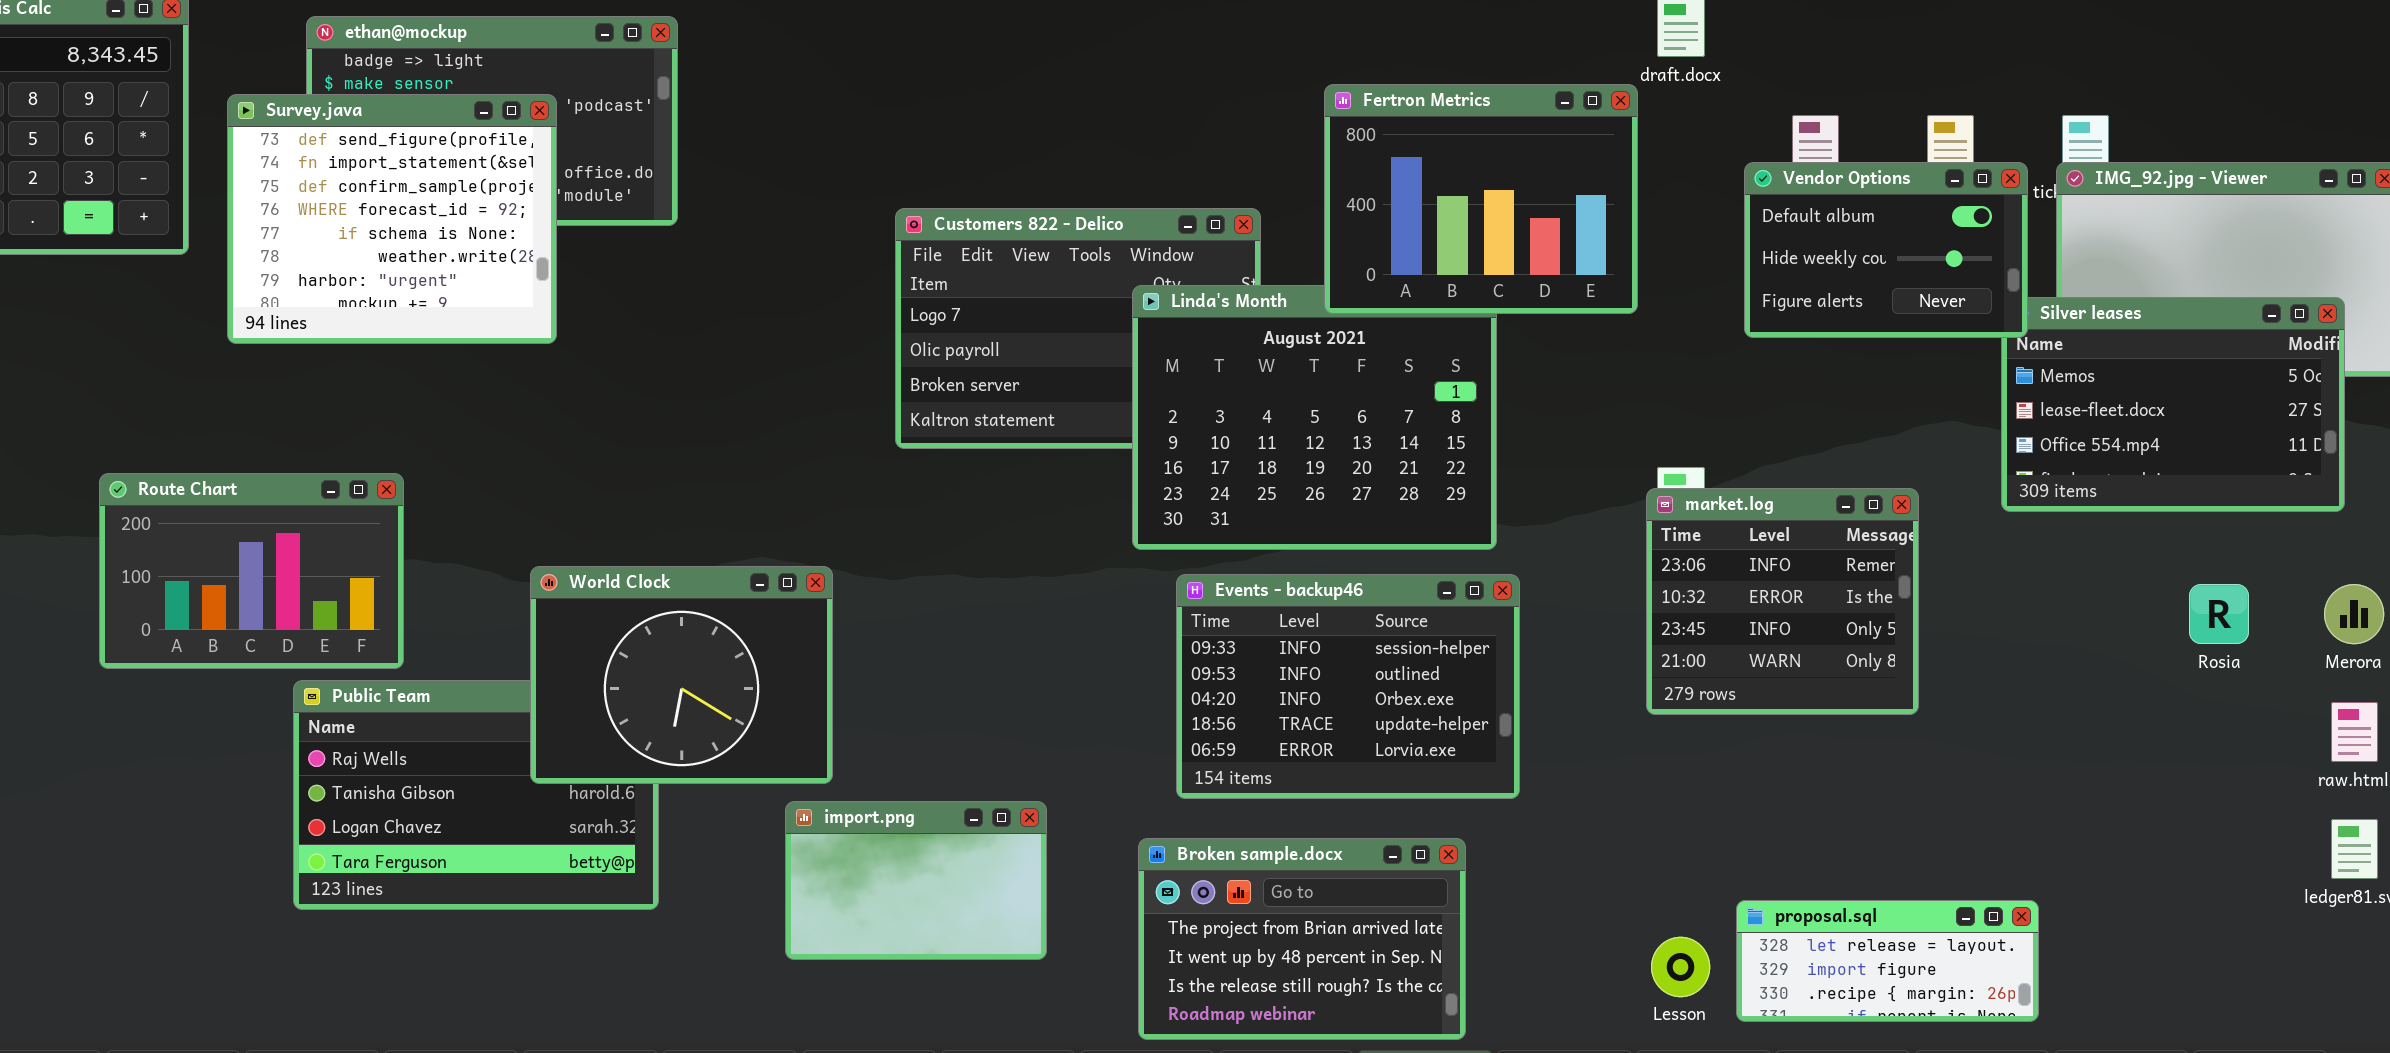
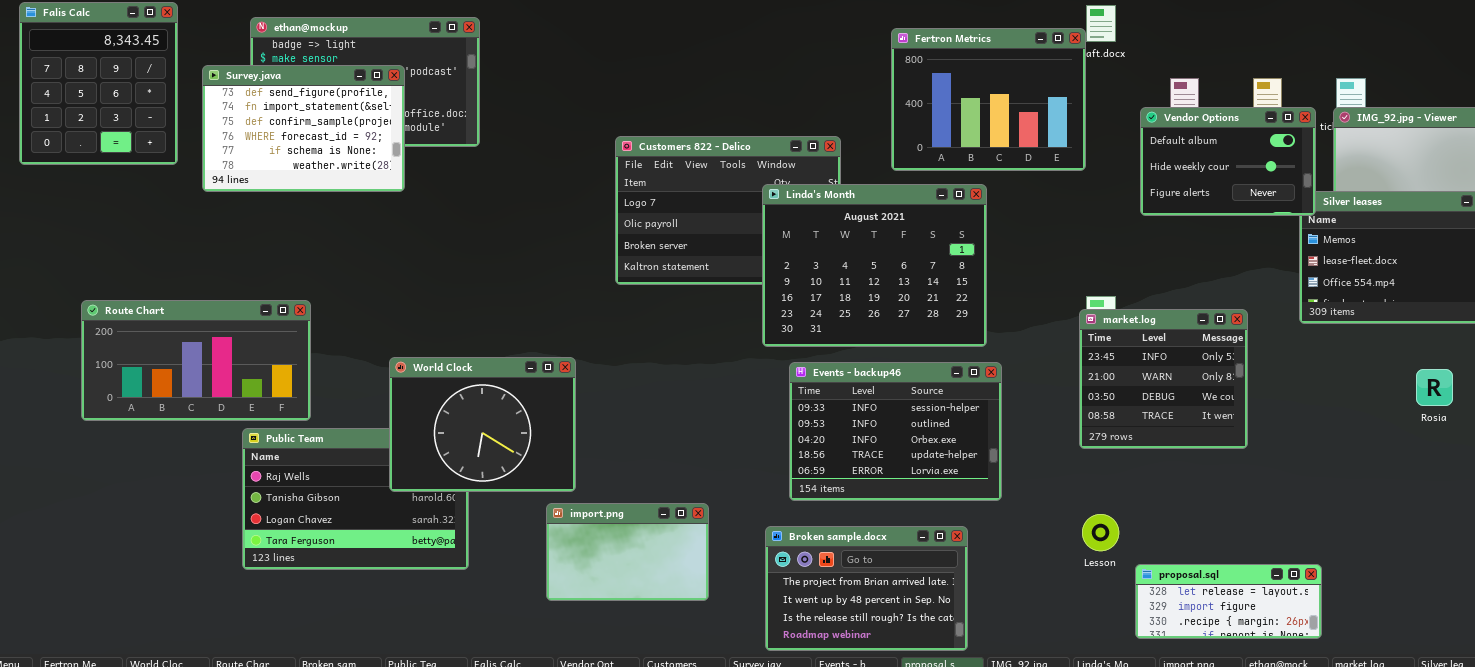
Fertron Metrics: [1324,84,1638,314] -> [891,28,1086,171], moved
Survey.java: [227,94,557,344] -> [202,65,405,192], resized
Route Chart: [99,473,404,669] -> [81,300,311,421], resized
market.log: [1646,488,1919,715] -> [1079,309,1248,449], scrolled down 2 rows
Lesson: [1651,937,1710,997] -> [1082,514,1119,551], moved

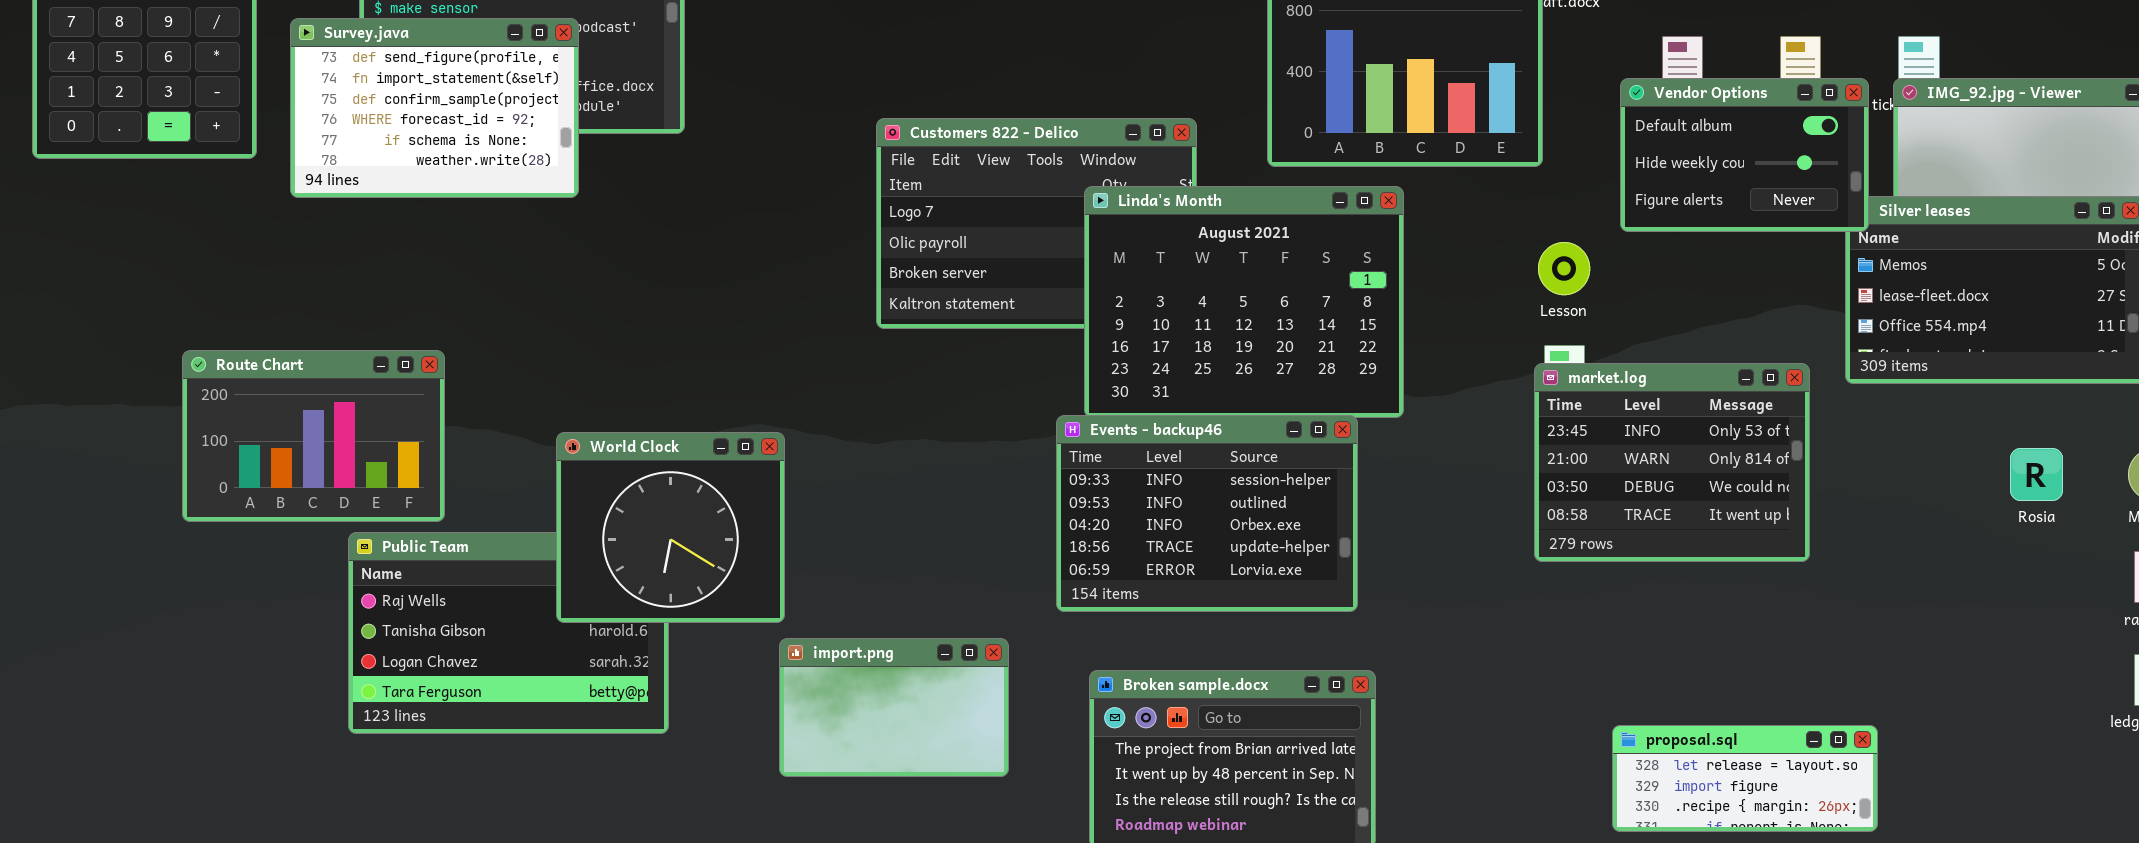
Route Chart: [81,300,311,421] -> [182,350,445,522], resized
market.log: [1079,309,1248,449] -> [1534,363,1810,562], resized
World Clock: [389,357,576,492] -> [556,432,785,623], resized
Events - backup46: [789,362,1002,501] -> [1056,415,1358,612], moved
Lesson: [1082,514,1119,551] -> [1538,242,1590,295], moved

